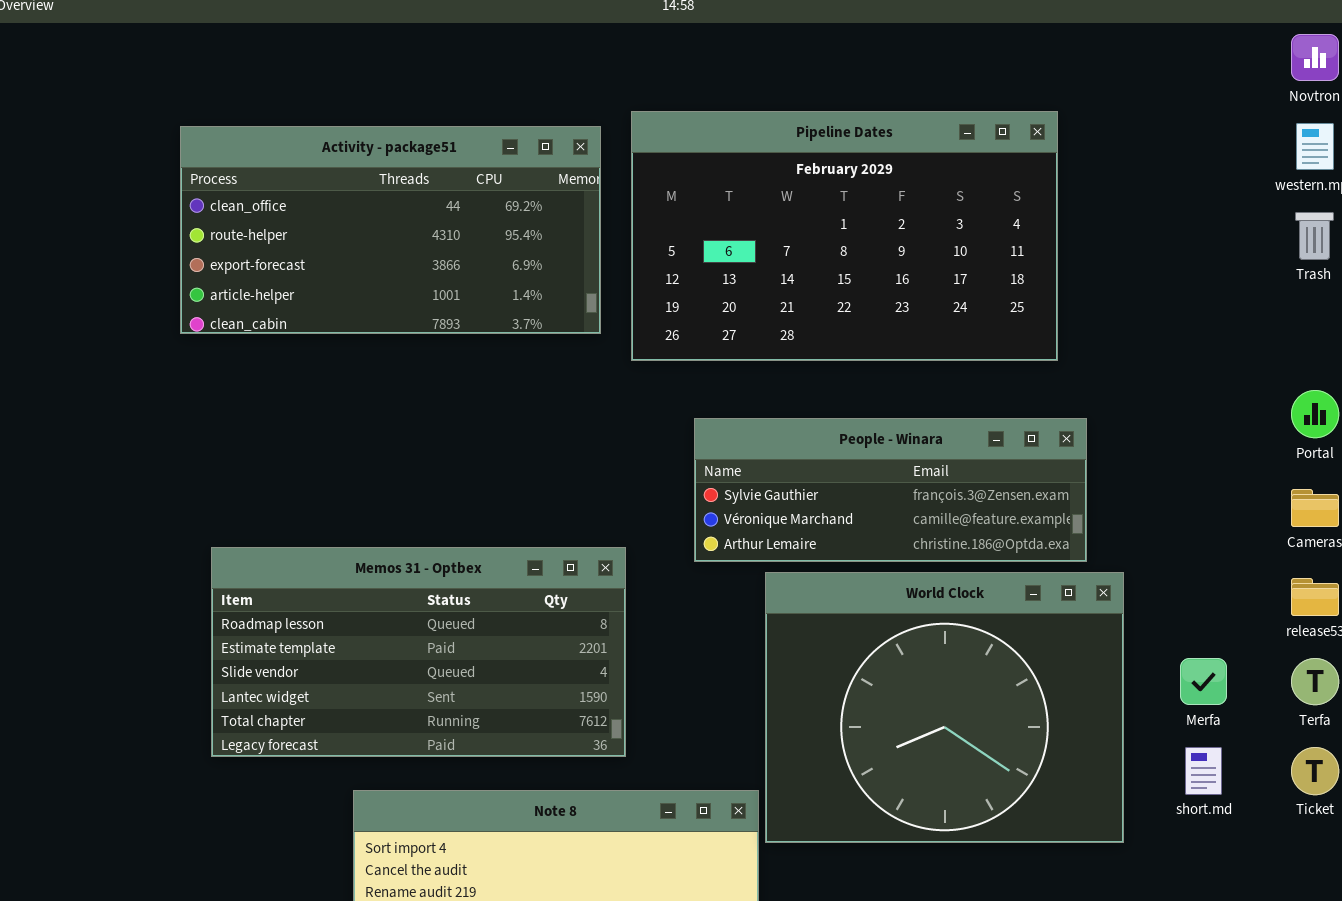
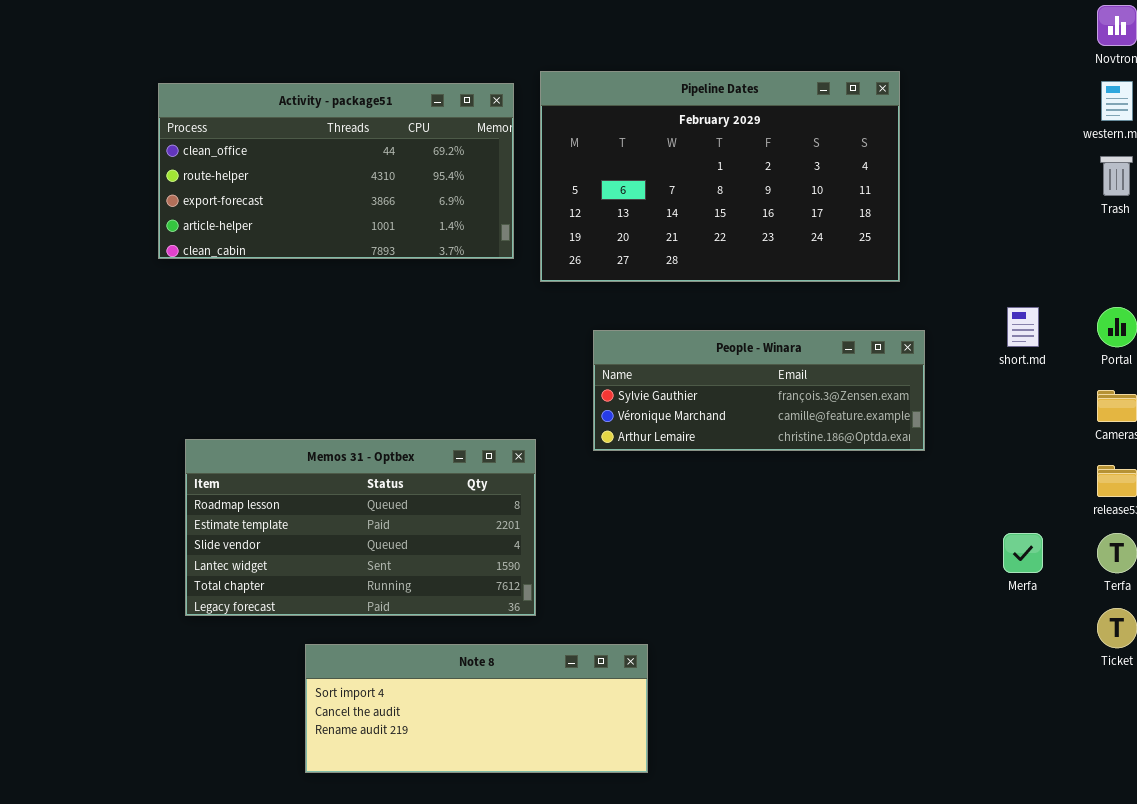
World Clock: [765,572,1124,843] -> none, closed
short.md: [1185,747,1222,795] -> [1007,307,1039,347], moved

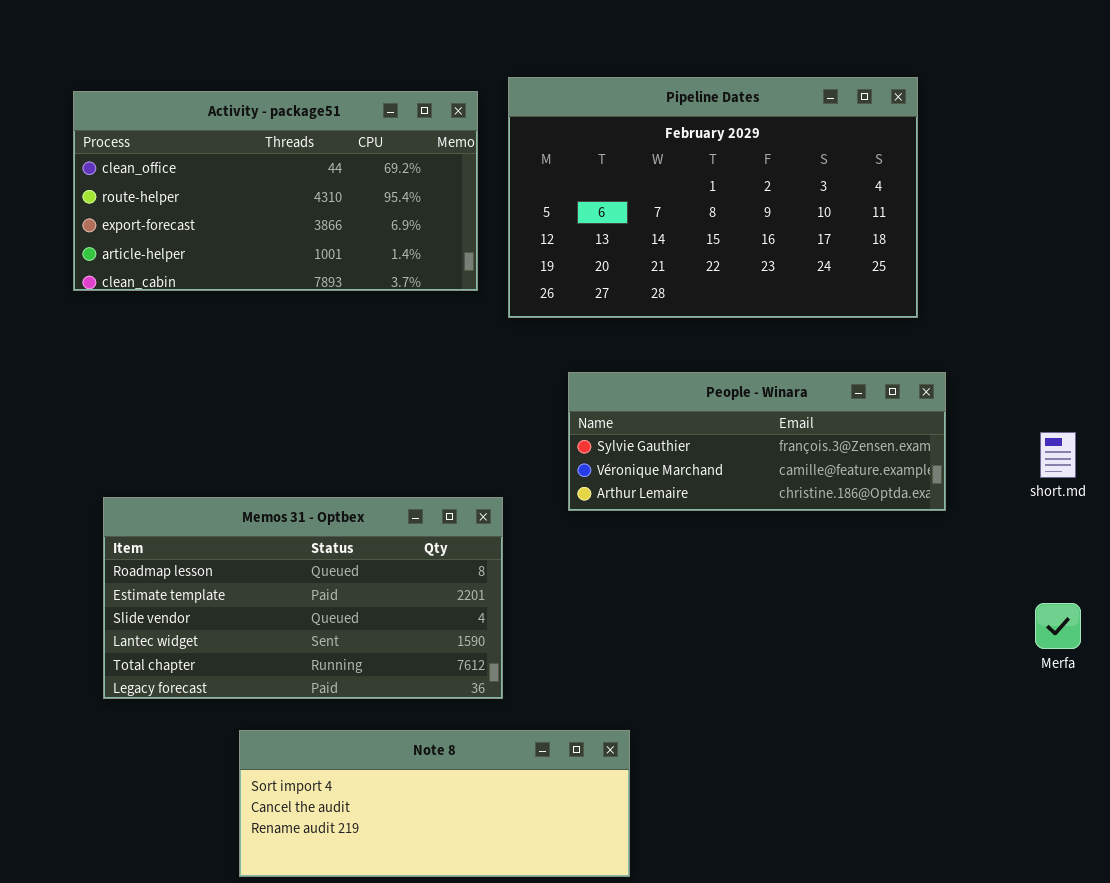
short.md: [1007,307,1039,347] -> [1040,432,1076,478], moved

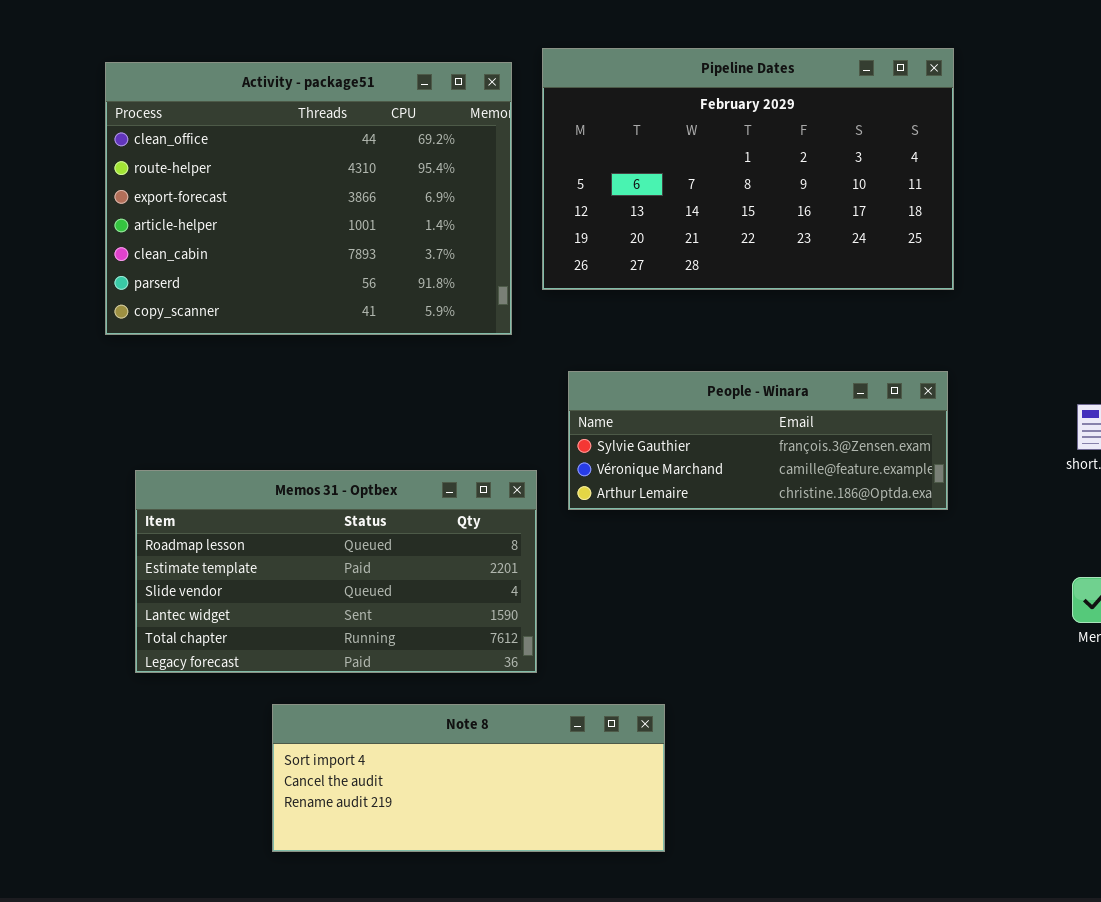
Activity - package51: [73,91,478,291] -> [105,62,512,335], resized
People - Winara: [568,372,946,511] -> [568,371,948,510], moved

